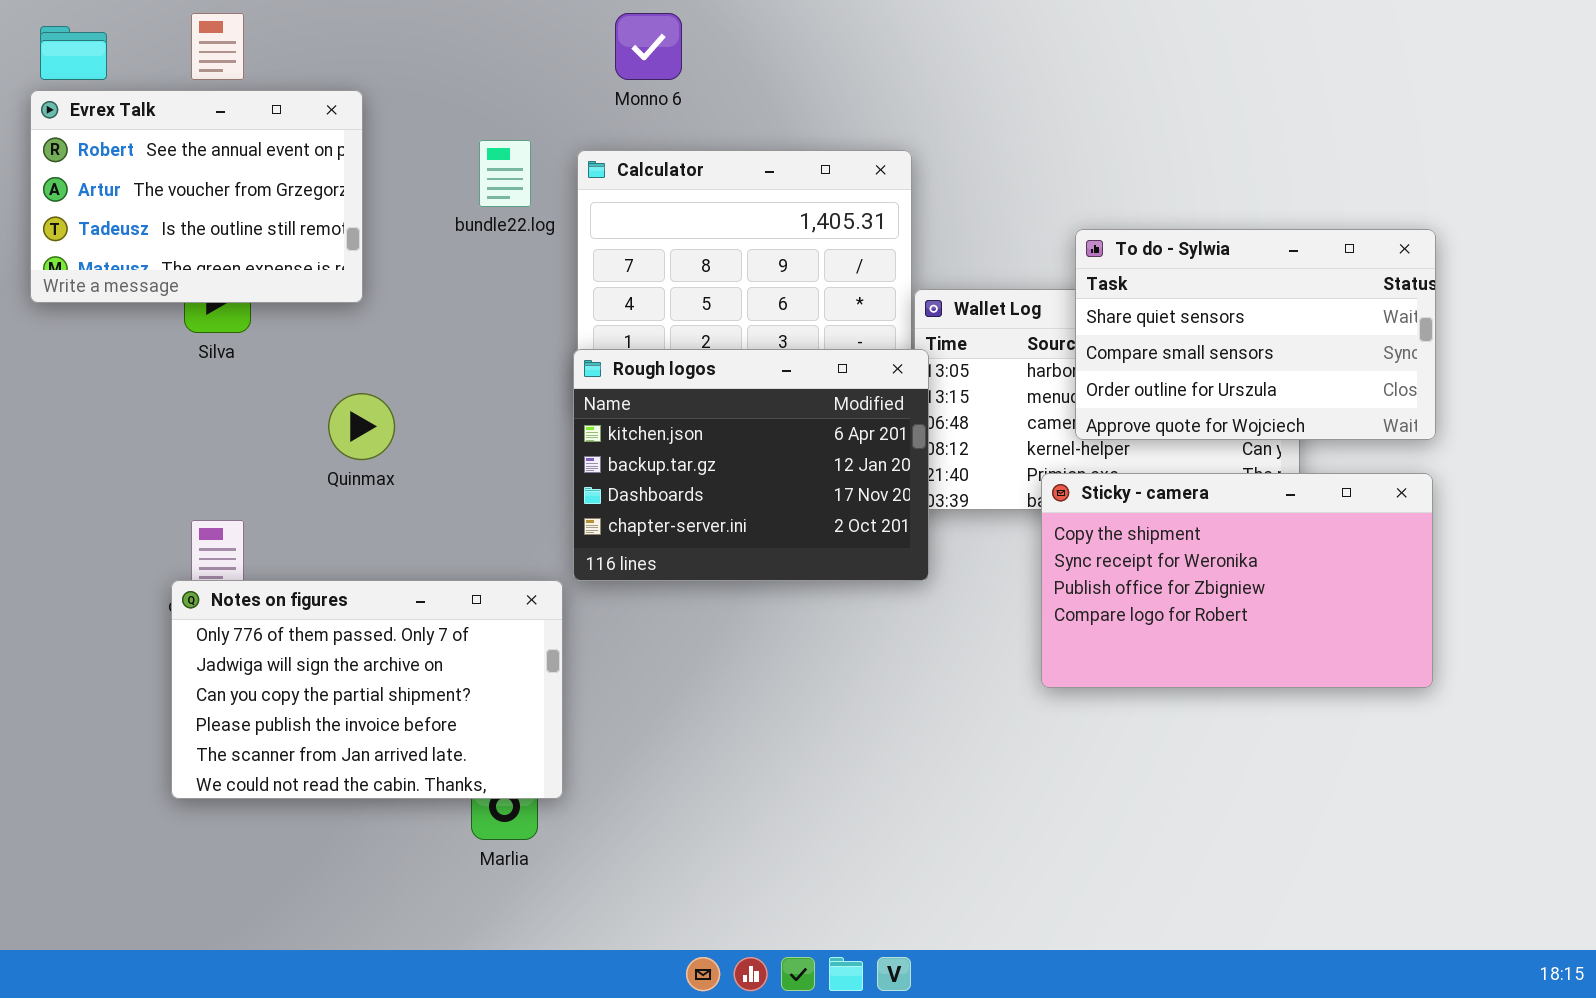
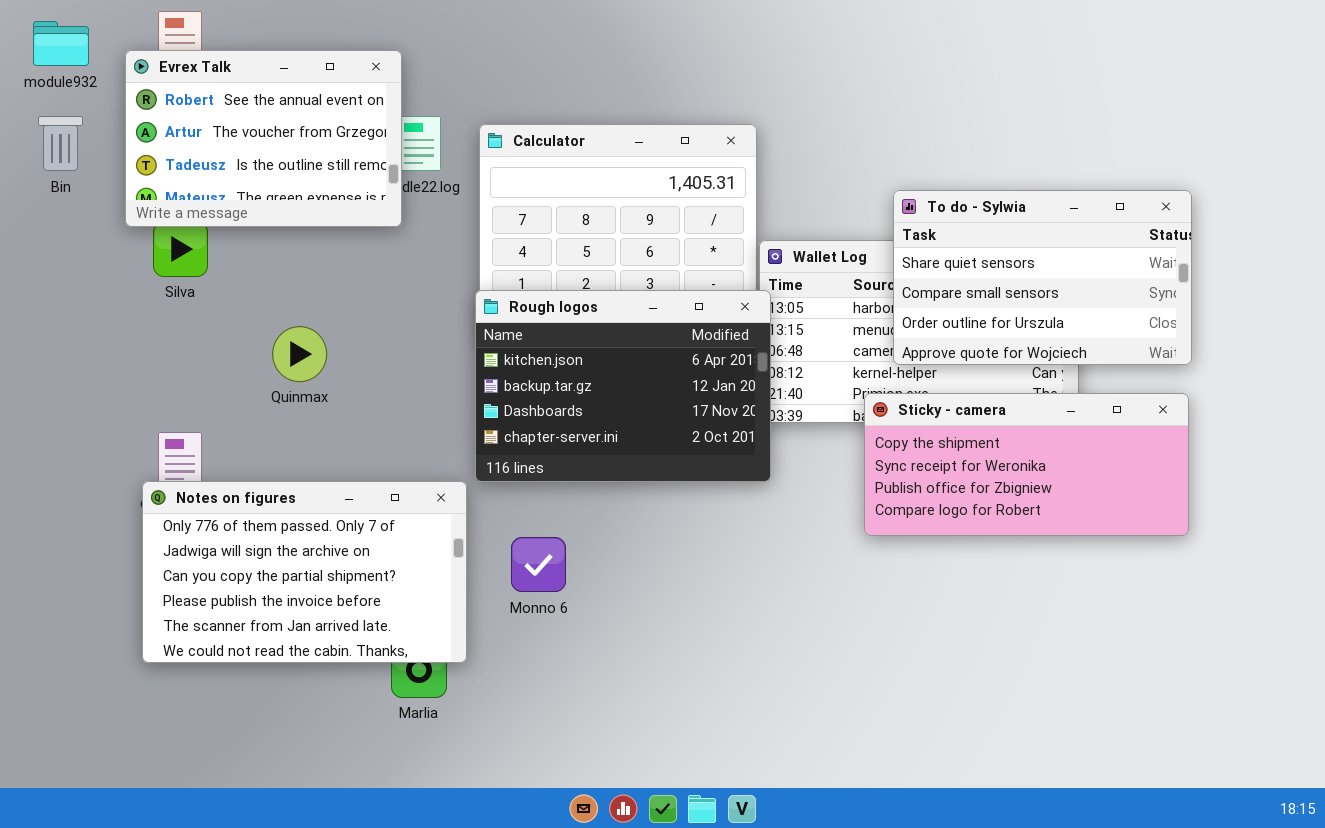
Monno 6: [615,13,682,80] -> [511,537,566,592], moved
Evrex Talk: [30,90,363,303] -> [125,50,402,227], moved
Sticky - camera: [1041,473,1433,688] -> [864,393,1189,536], resized

